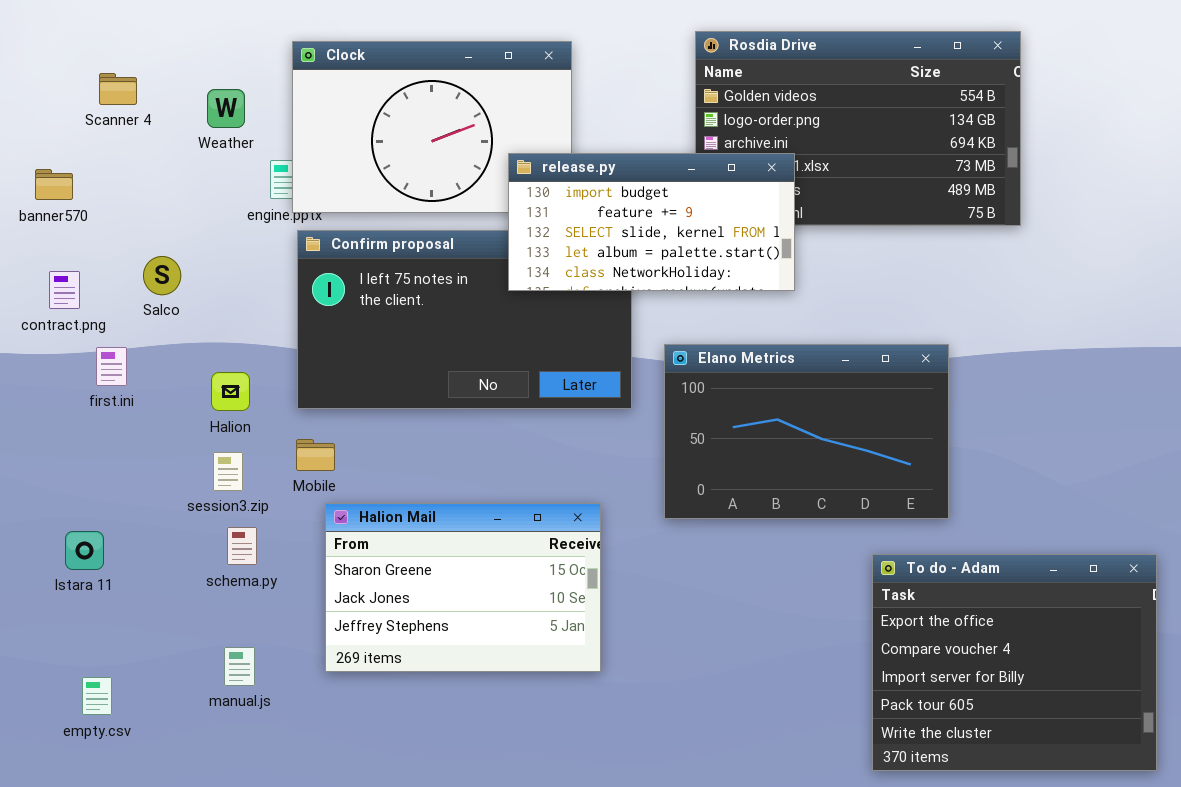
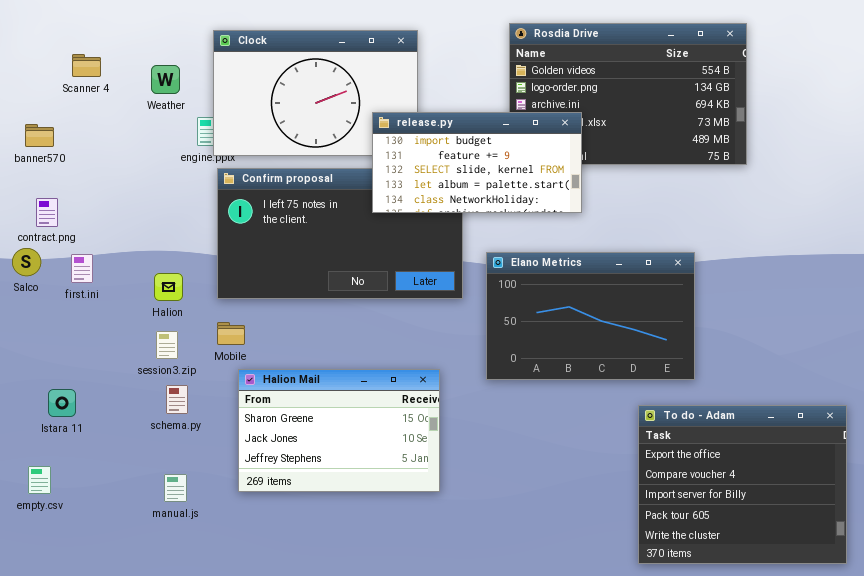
Salco: [143,256,181,295] -> [12,248,41,276], moved
empty.csv: [82,677,112,715] -> [28,466,51,494], moved

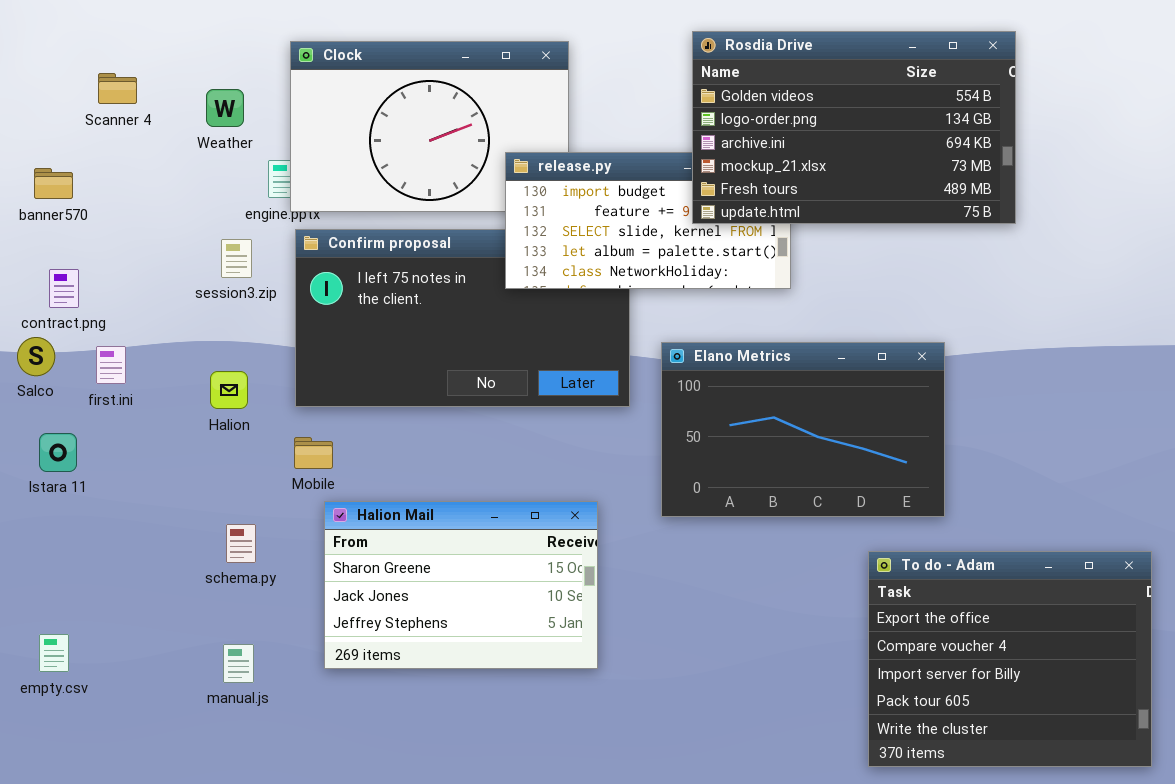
Rosdia Drive: [509,23,747,165] -> [692,31,1016,224], raised
session3.zip: [156,331,178,359] -> [221,239,252,278], moved
Istara 11: [48,389,76,417] -> [39,433,77,472], moved

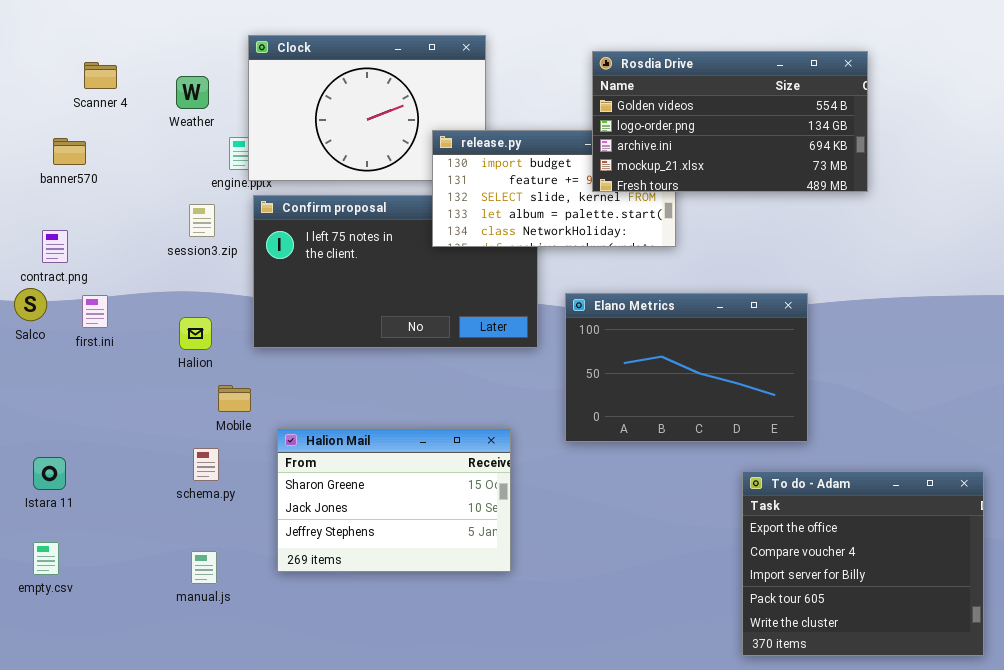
Rosdia Drive: [692,31,1016,224] -> [592,51,868,192], resized
banner570: [34,168,73,199] -> [53,138,86,165], moved
Istara 11: [39,433,77,472] -> [33,457,66,490], moved
Mobile: [294,437,333,469] -> [218,385,251,412], moved

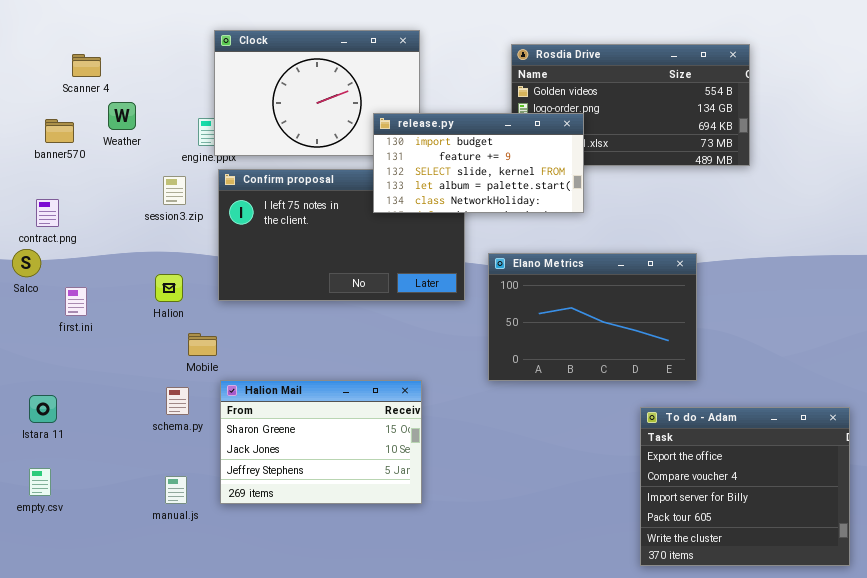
Weather: [176,76,209,109] -> [108,102,136,130], moved
release.py: [432,130,676,247] -> [373,113,584,213], raised
first.ini: [82,295,108,328] -> [65,287,87,316], moved
Halion Mail: [277,428,511,572] -> [220,380,422,504], moved

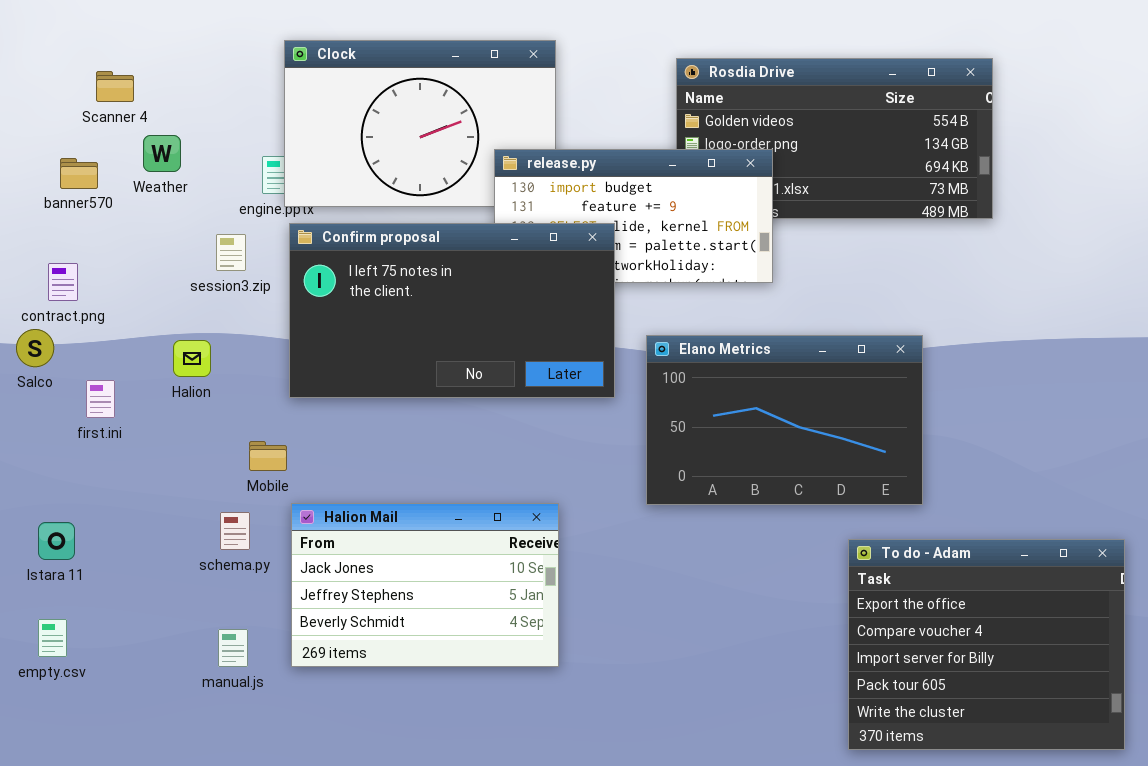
Confirm proposal: [218,169,465,301] -> [289,223,615,398], raised
Halion: [155,274,183,302] -> [173,340,211,377], moved
Halion Mail: [220,380,422,504] -> [291,503,559,667], scrolled down 1 row

